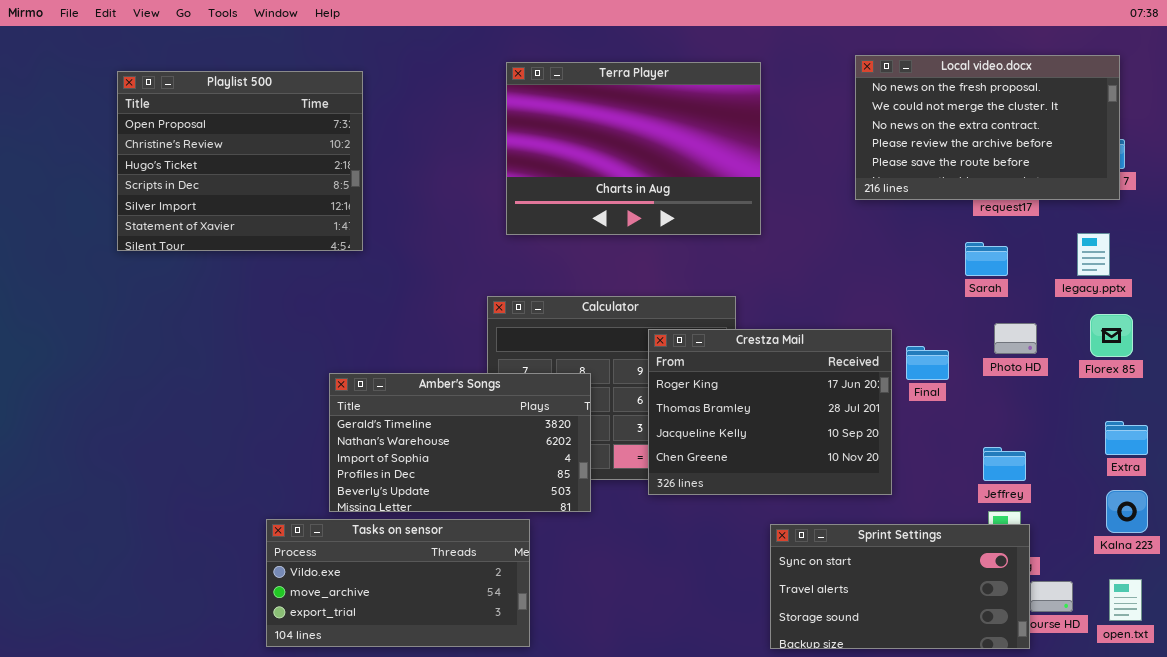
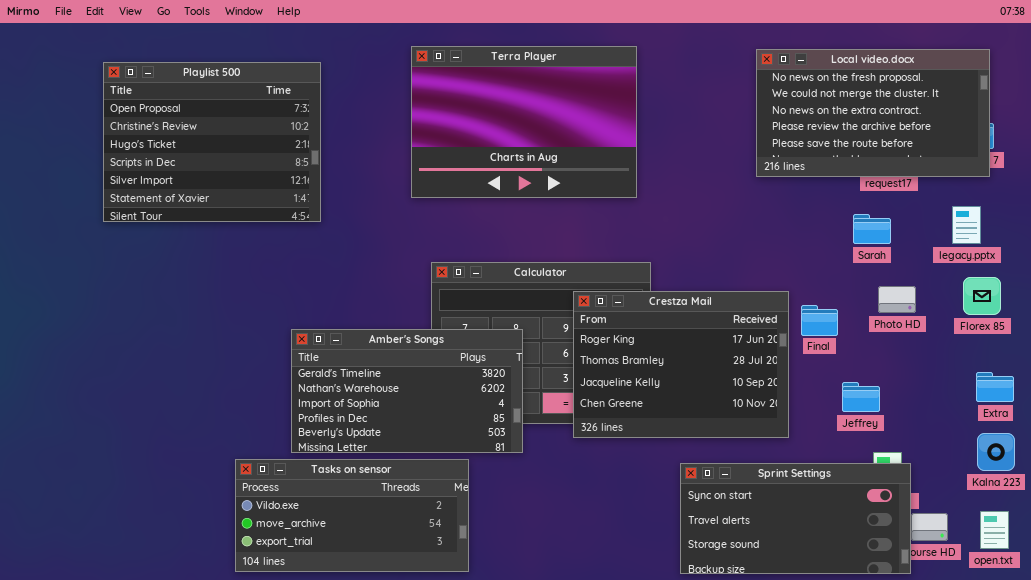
Terra Player: [506,62,761,235] -> [411,46,637,198], moved
Jeffrey: [983,447,1026,481] -> [842,382,880,412], moved

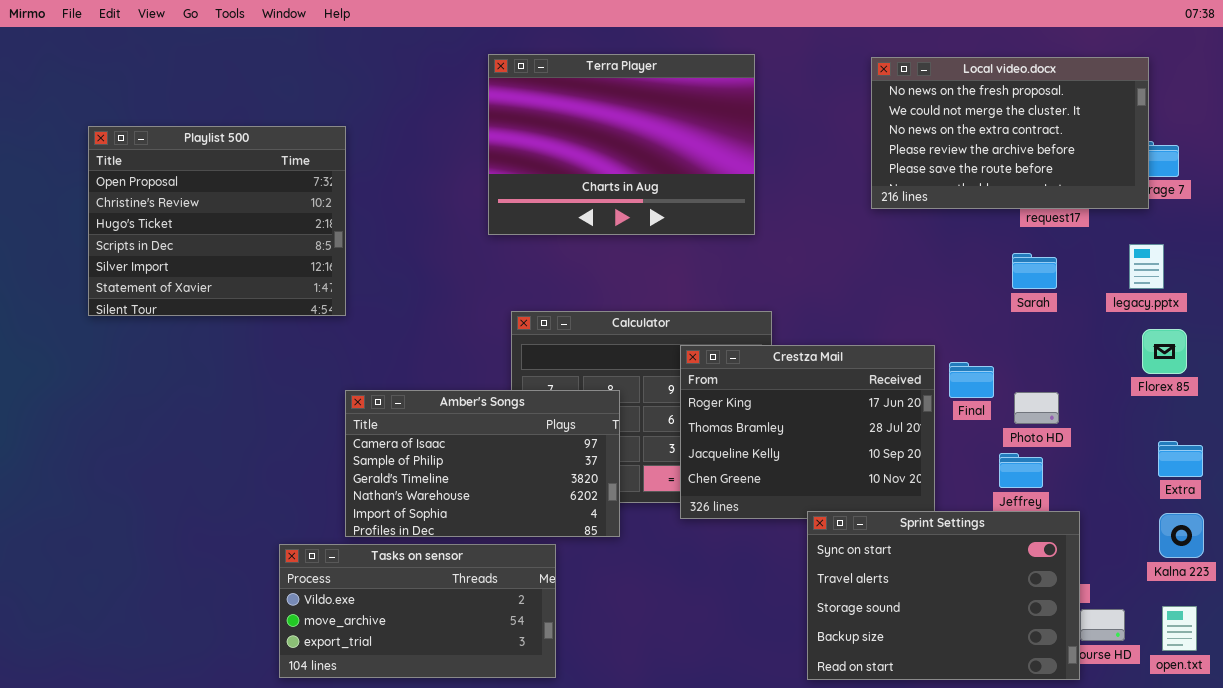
Local video.docx: [756,49,990,177] -> [871,57,1149,209], moved
Playlist 500: [103,62,321,222] -> [88,126,346,316], moved
Photo HD: [878,286,916,313] -> [1014,392,1059,424], moved
Amber's Songs: [291,329,523,453] -> [345,390,620,537], scrolled up 2 rows
Sprint Settings: [680,463,911,574] -> [807,511,1080,680], resized

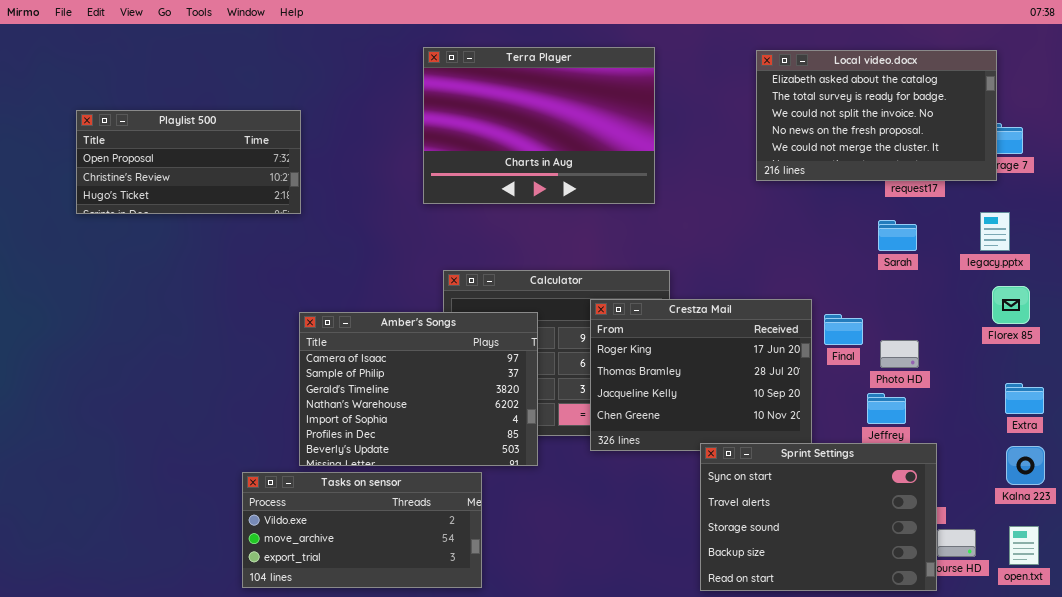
Local video.docx: [871,57,1149,209] -> [756,50,997,181], scrolled up 3 rows
Playlist 500: [88,126,346,316] -> [76,110,301,214], resized
Amber's Songs: [345,390,620,537] -> [299,312,538,466], resized

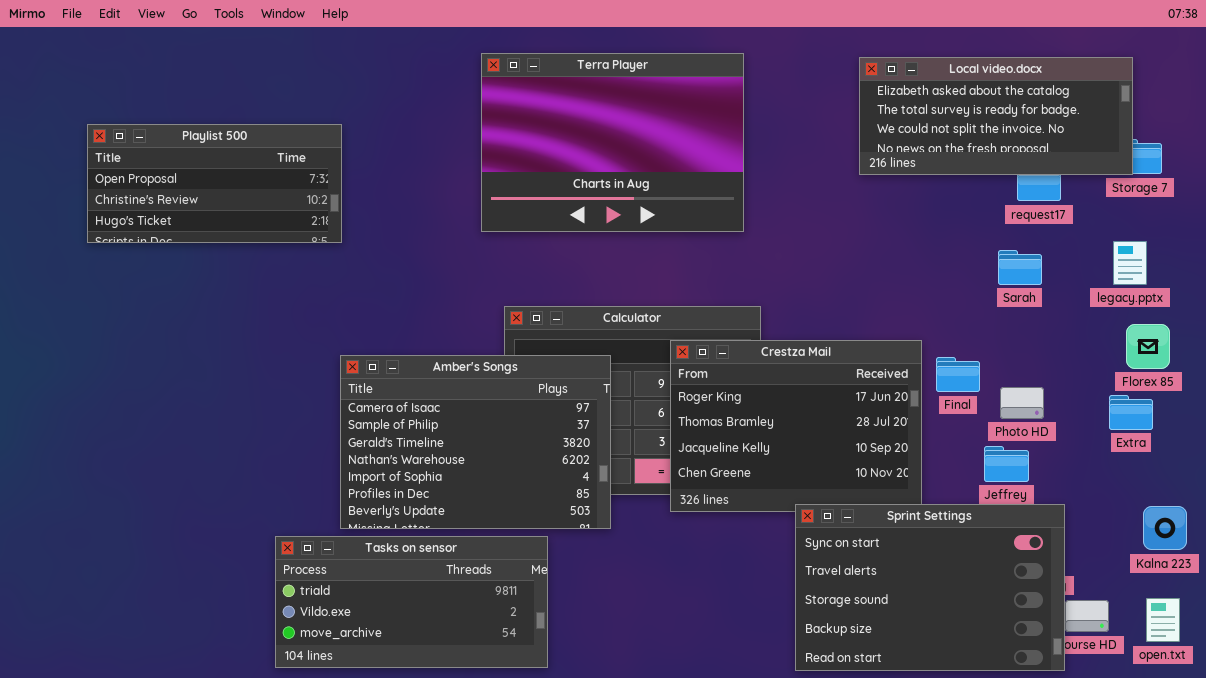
Local video.docx: [756,50,997,181] -> [859,57,1133,175], resized
Extra: [1005,383,1044,414] -> [1109,395,1153,430], moved
Tasks on sensor: [242,472,482,588] -> [275,536,548,668], scrolled up 1 row

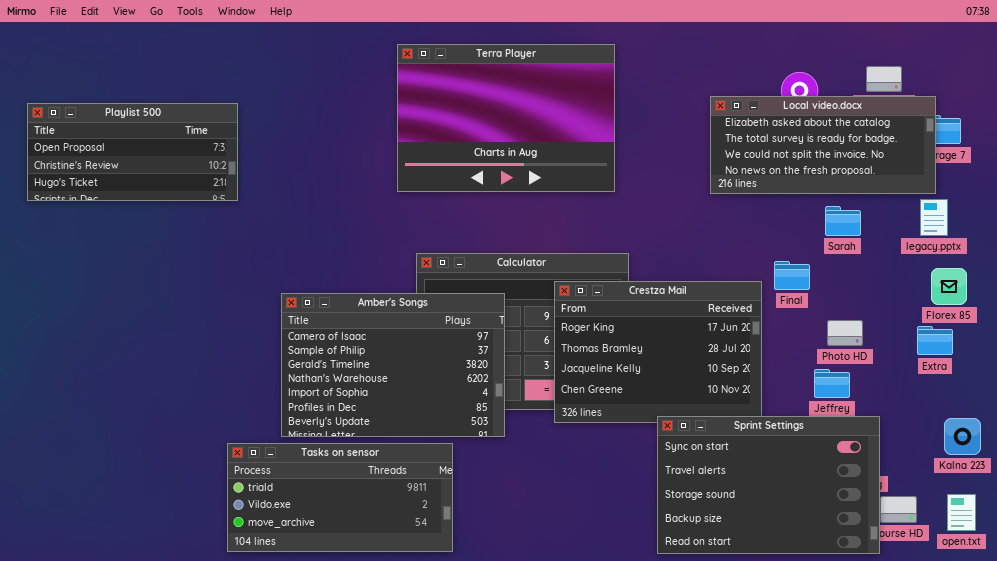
Local video.docx: [859,57,1133,175] -> [710,96,936,194], moved
Playlist 500: [87,124,342,243] -> [27,103,238,201], moved
Final: [936,357,980,392] -> [774,261,810,290], moved

